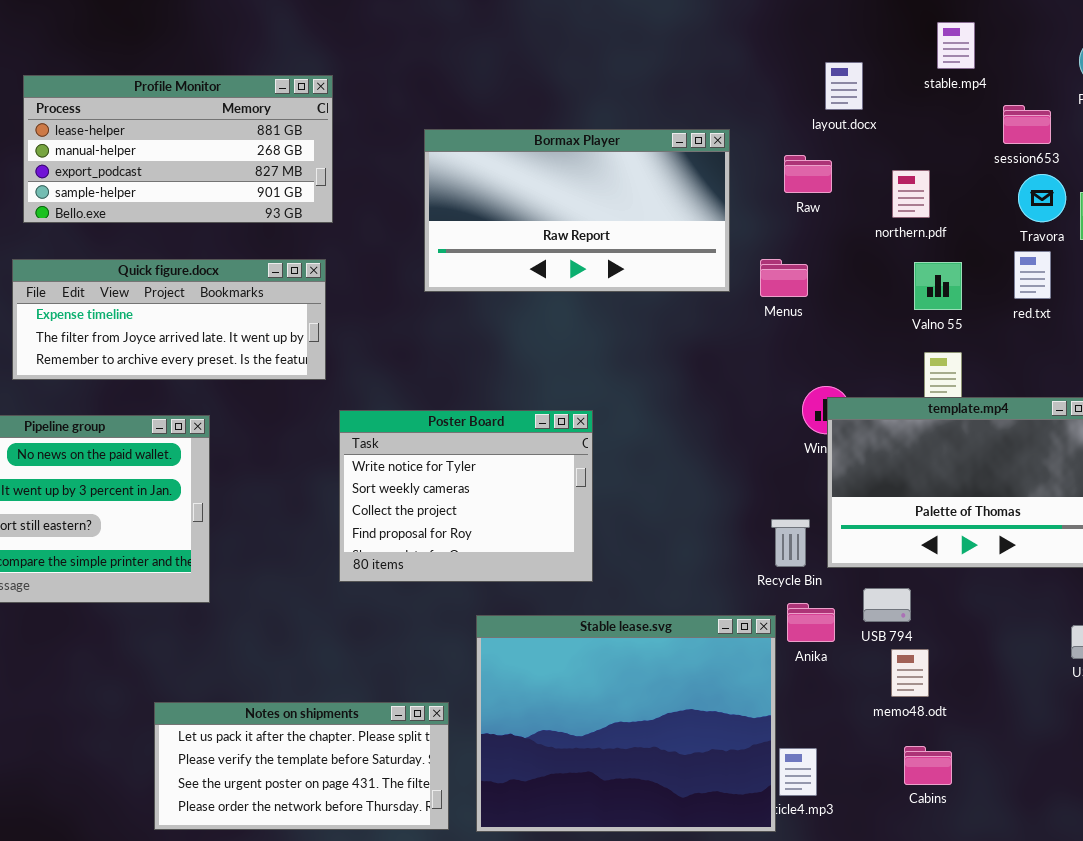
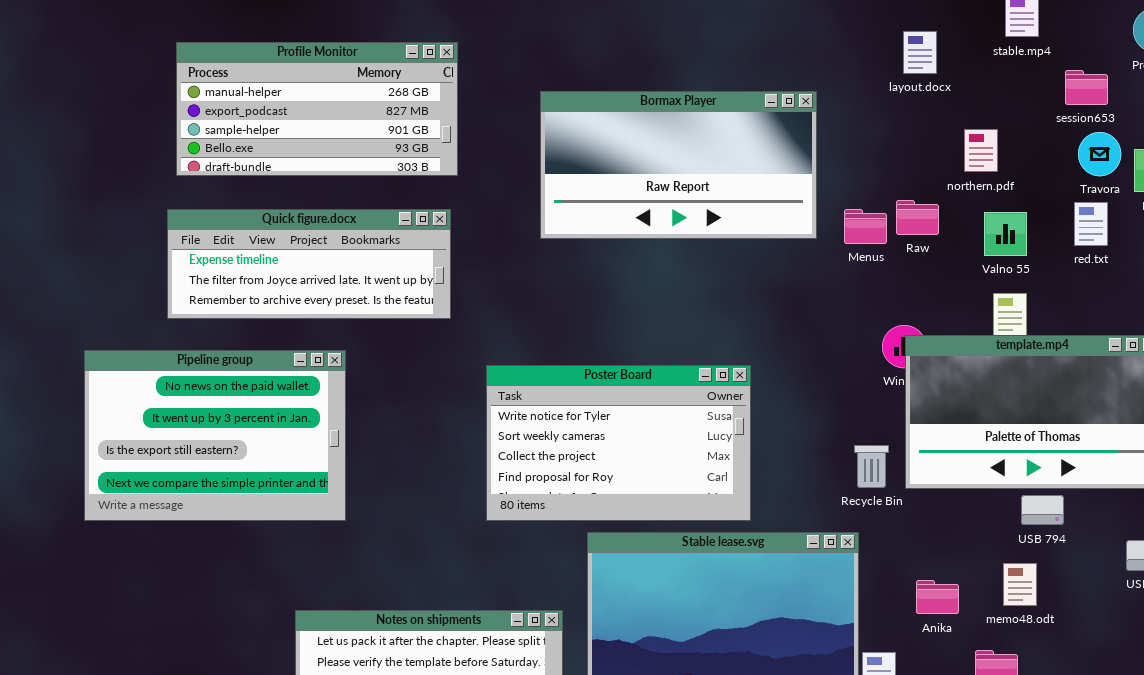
Profile Monitor: [23,75,333,223] -> [176,42,458,176], scrolled down 1 row
Raw: [784,155,832,193] -> [896,200,939,235], moved
Poster Board: [339,410,593,582] -> [486,365,751,521], moved, resized
USB 794: [863,588,911,622] -> [1021,495,1064,525], moved
Anika: [787,603,835,642] -> [916,580,959,614], moved
memo48.odt: [891,649,929,697] -> [1003,563,1037,606], moved

